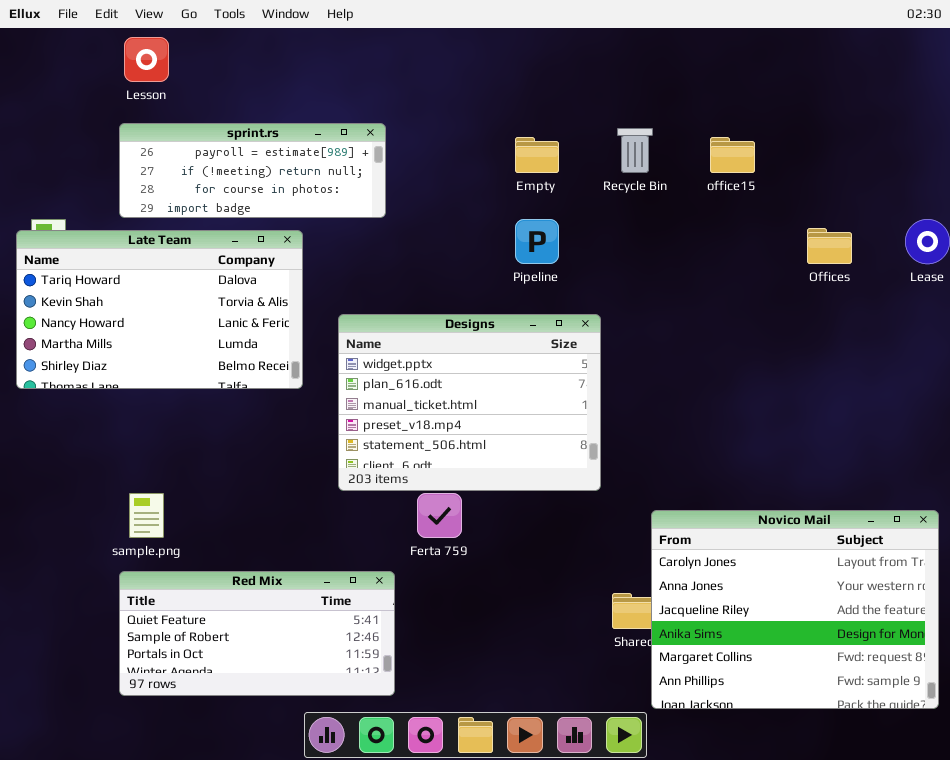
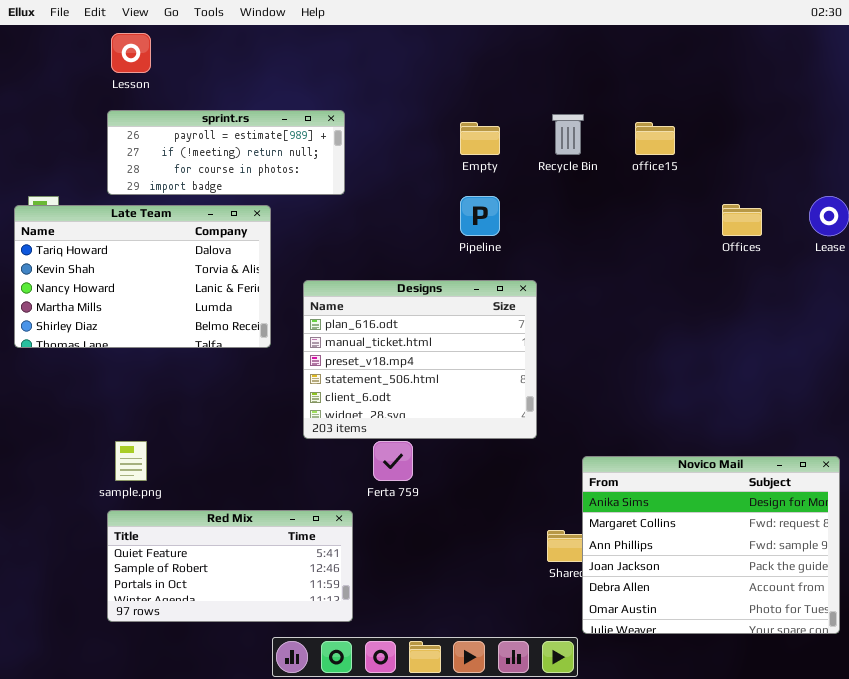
Designs: [338,314,601,491] -> [303,280,537,439], scrolled down 1 row
Novico Mail: [651,510,939,709] -> [582,456,840,634], scrolled down 3 rows

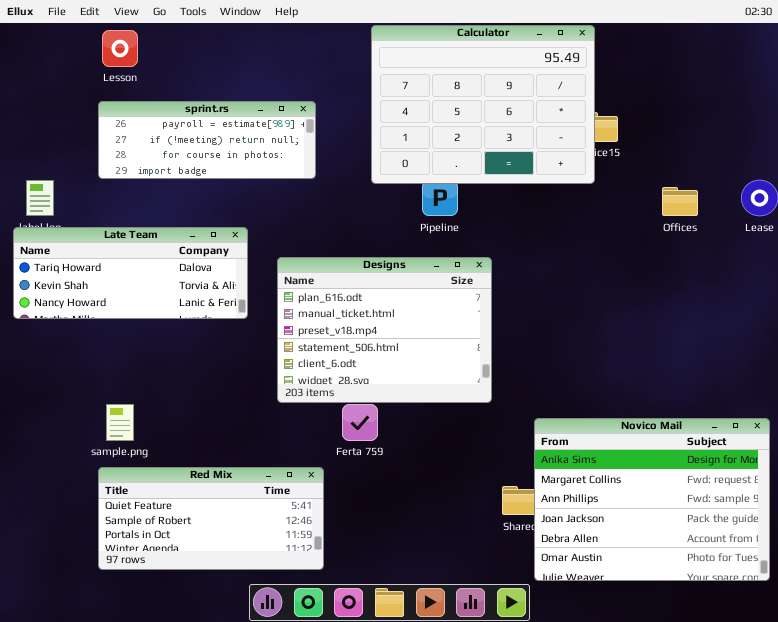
Calculator: none -> [371,25,595,184], opened
Late Team: [14,205,271,348] -> [13,227,248,319], resized

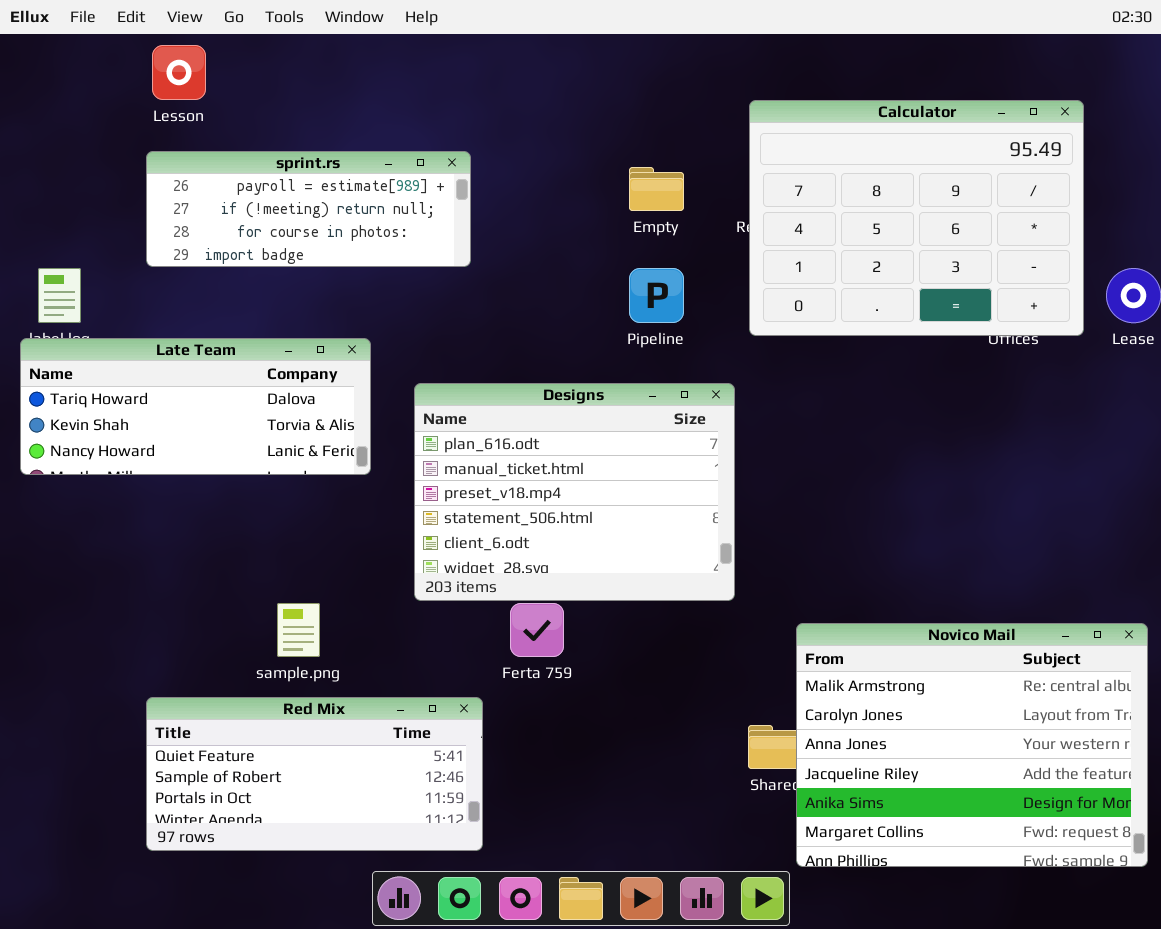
Calculator: [371,25,595,184] -> [749,100,1084,336], moved
sample.png: [106,404,134,441] -> [277,603,320,657], moved
Novico Mail: [534,418,770,581] -> [796,623,1148,867], scrolled up 4 rows

